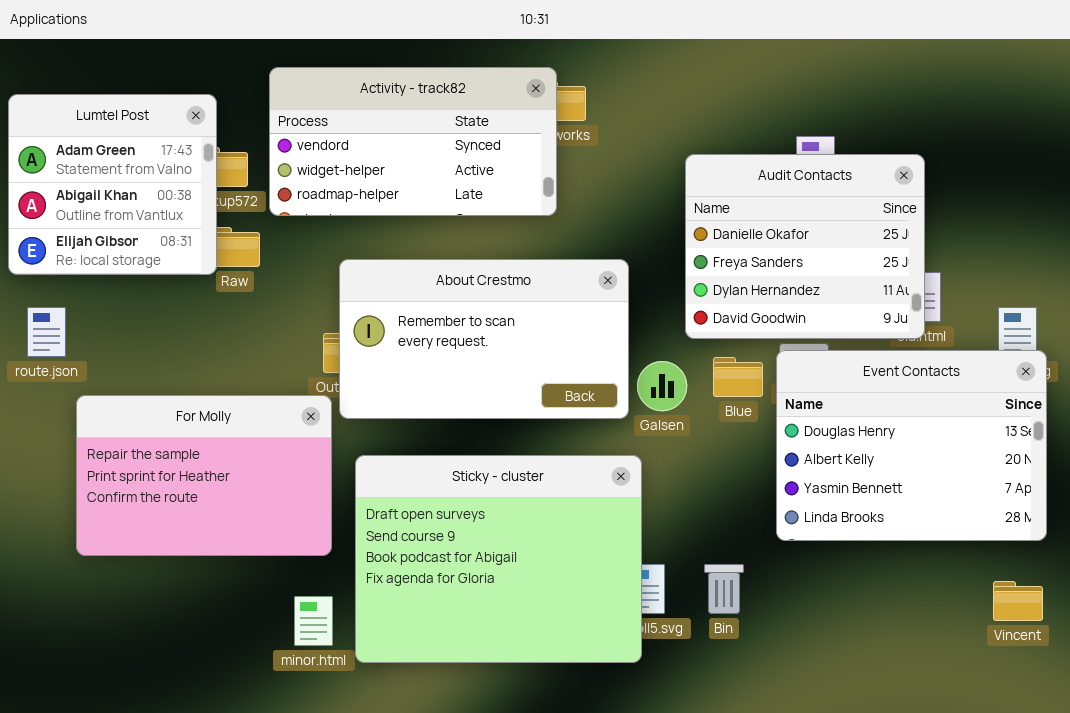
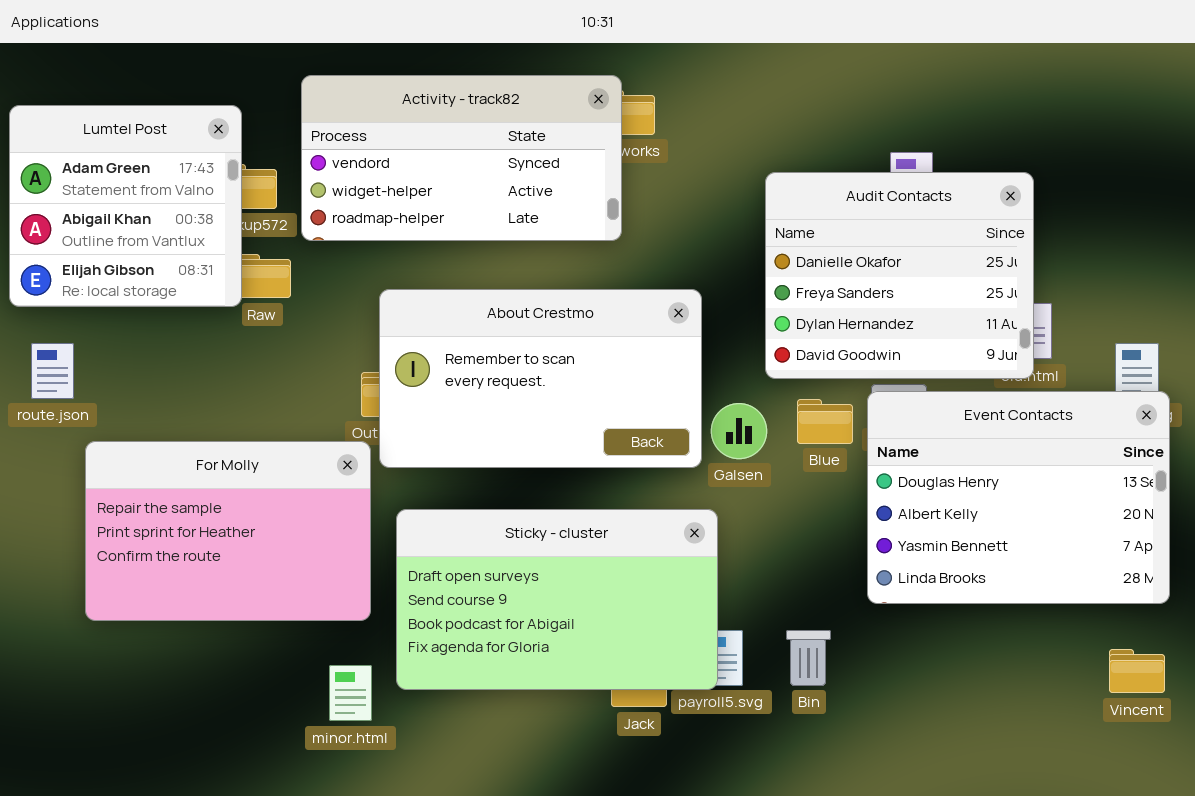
Sticky - cluster: [355,455,642,663] -> [396,509,718,690], resized

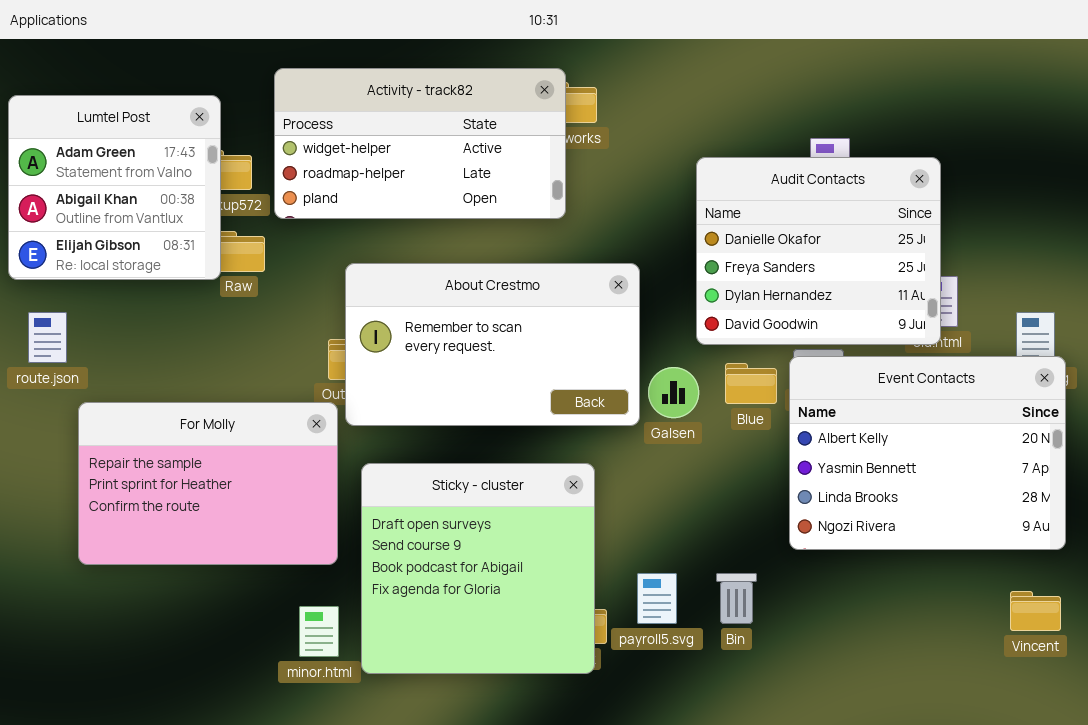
Activity - track82: [301,75,622,241] -> [274,68,566,219], scrolled down 1 row
Event Contacts: [867,391,1170,604] -> [789,356,1066,550], scrolled down 1 row
Sticky - cluster: [396,509,718,690] -> [361,463,595,674], resized

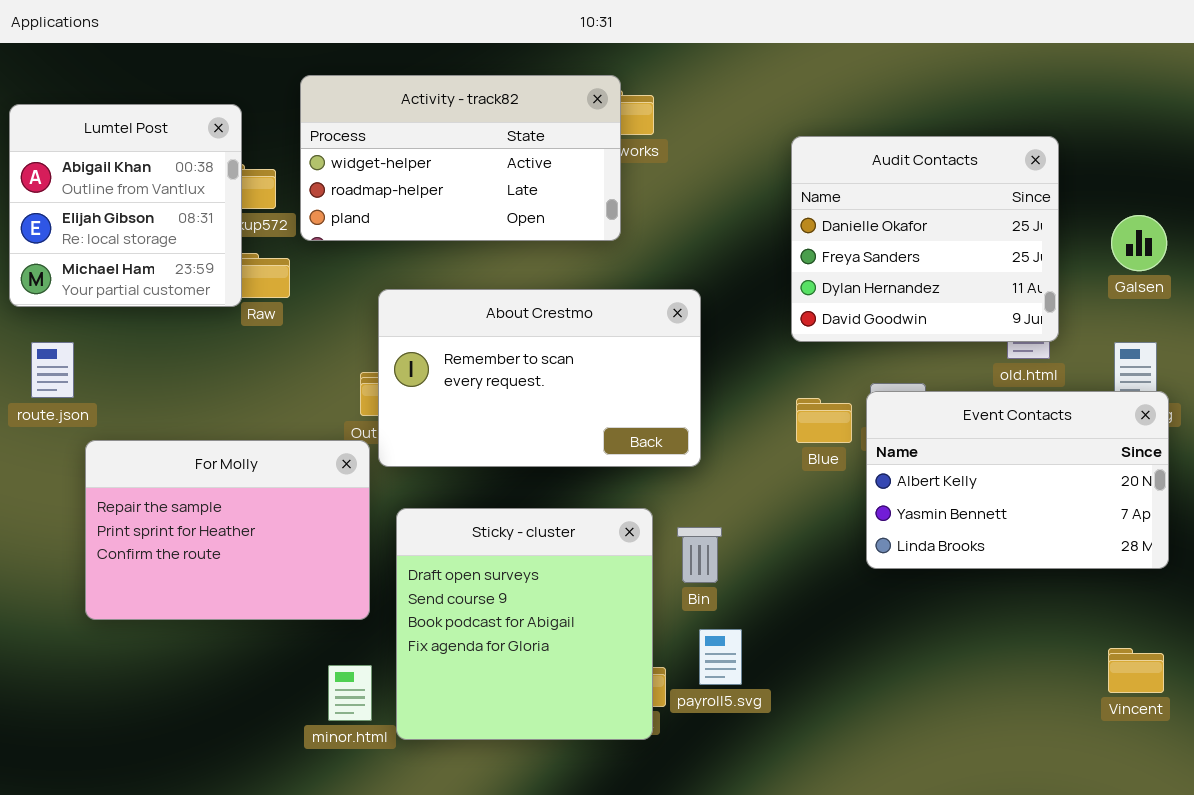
Lumtel Post: [8,95,221,280] -> [9,104,242,307], scrolled down 1 row
Audit Contacts: [696,157,941,345] -> [791,136,1059,342], moved
Event Contacts: [789,356,1066,550] -> [866,391,1169,569], resized
Galsen: [648,367,699,418] -> [1111,215,1167,271], moved
Bin: [716,573,757,624] -> [677,527,722,583], moved

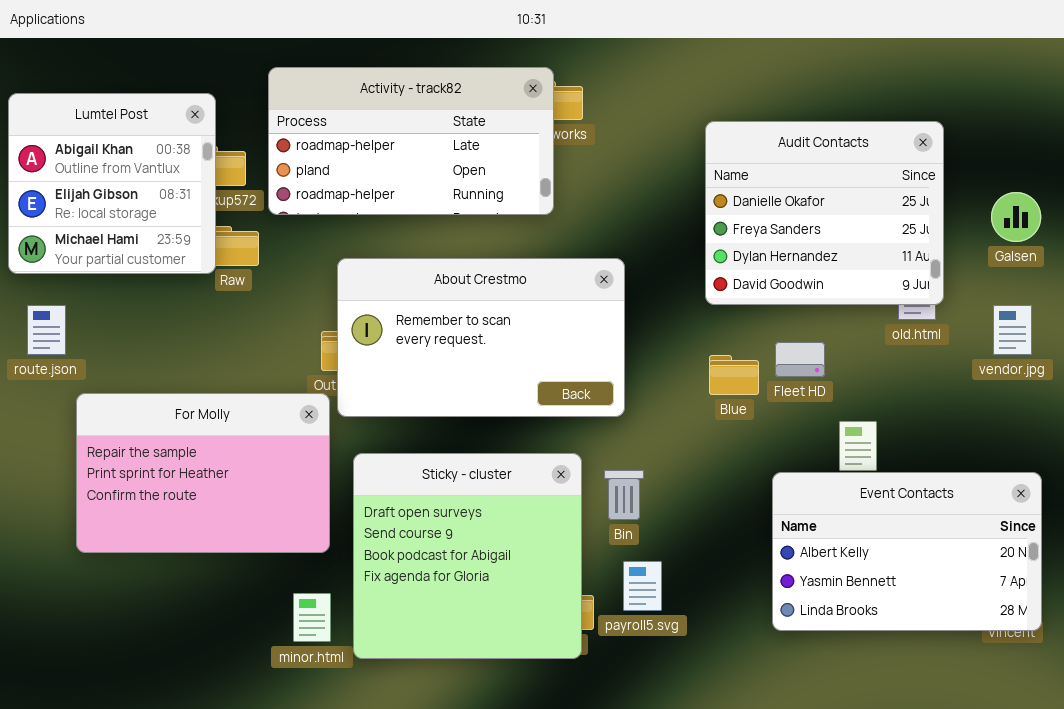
Activity - track82: [300,75,621,241] -> [268,67,554,215], scrolled down 1 row
Event Contacts: [866,391,1169,569] -> [772,472,1042,631], moved

